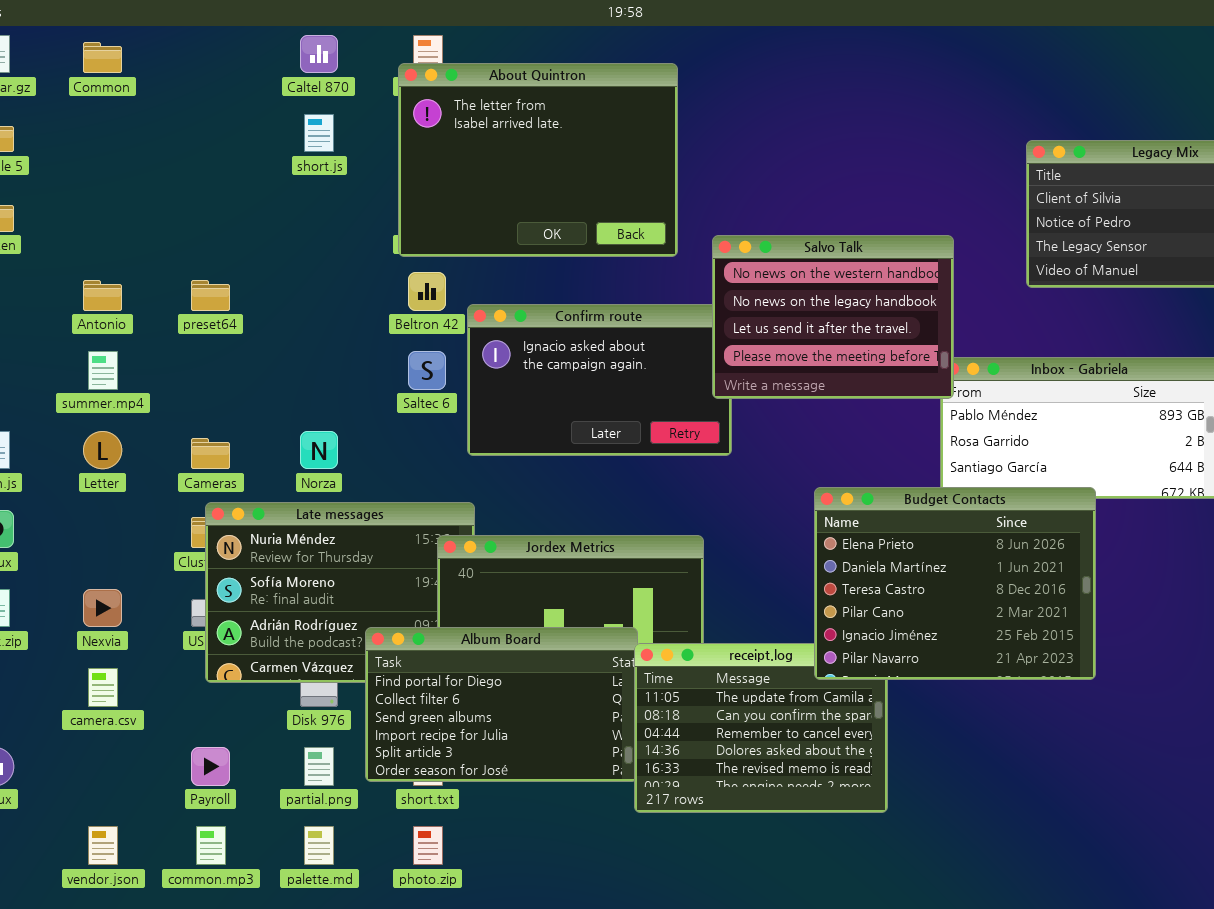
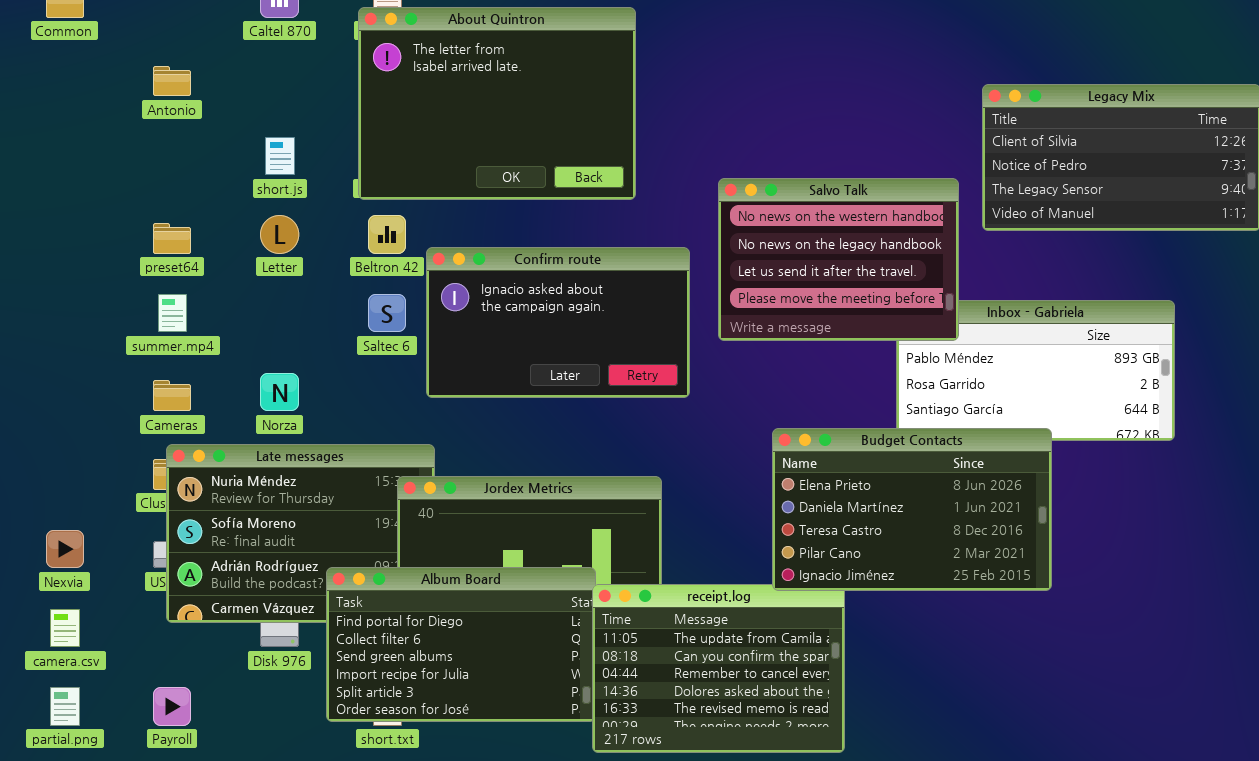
short.js: [304,114,334,152] -> [265,137,295,175], moved
Salvo Talk: [712,235,954,399] -> [718,178,959,341], moved
Antonio: [83,280,122,311] -> [153,66,191,96], moved
summer.mp4: [88,351,118,390] -> [158,294,187,332], moved
Letter: [83,431,122,469] -> [260,215,299,254], moved
Budget Contacts: [814,487,1096,680] -> [772,428,1052,591], resized
partial.png: [304,747,334,786] -> [50,687,80,726], moved

